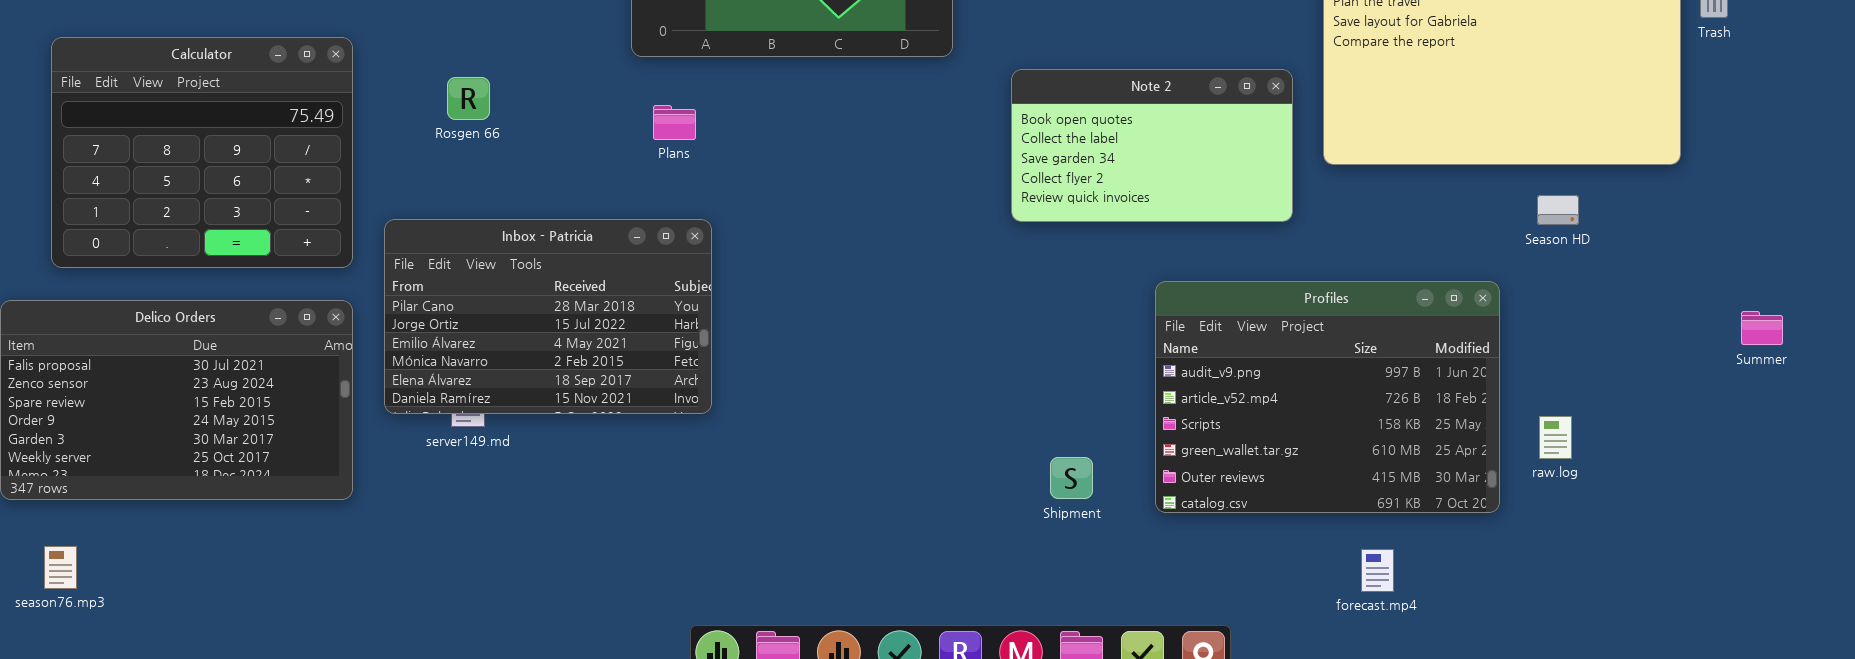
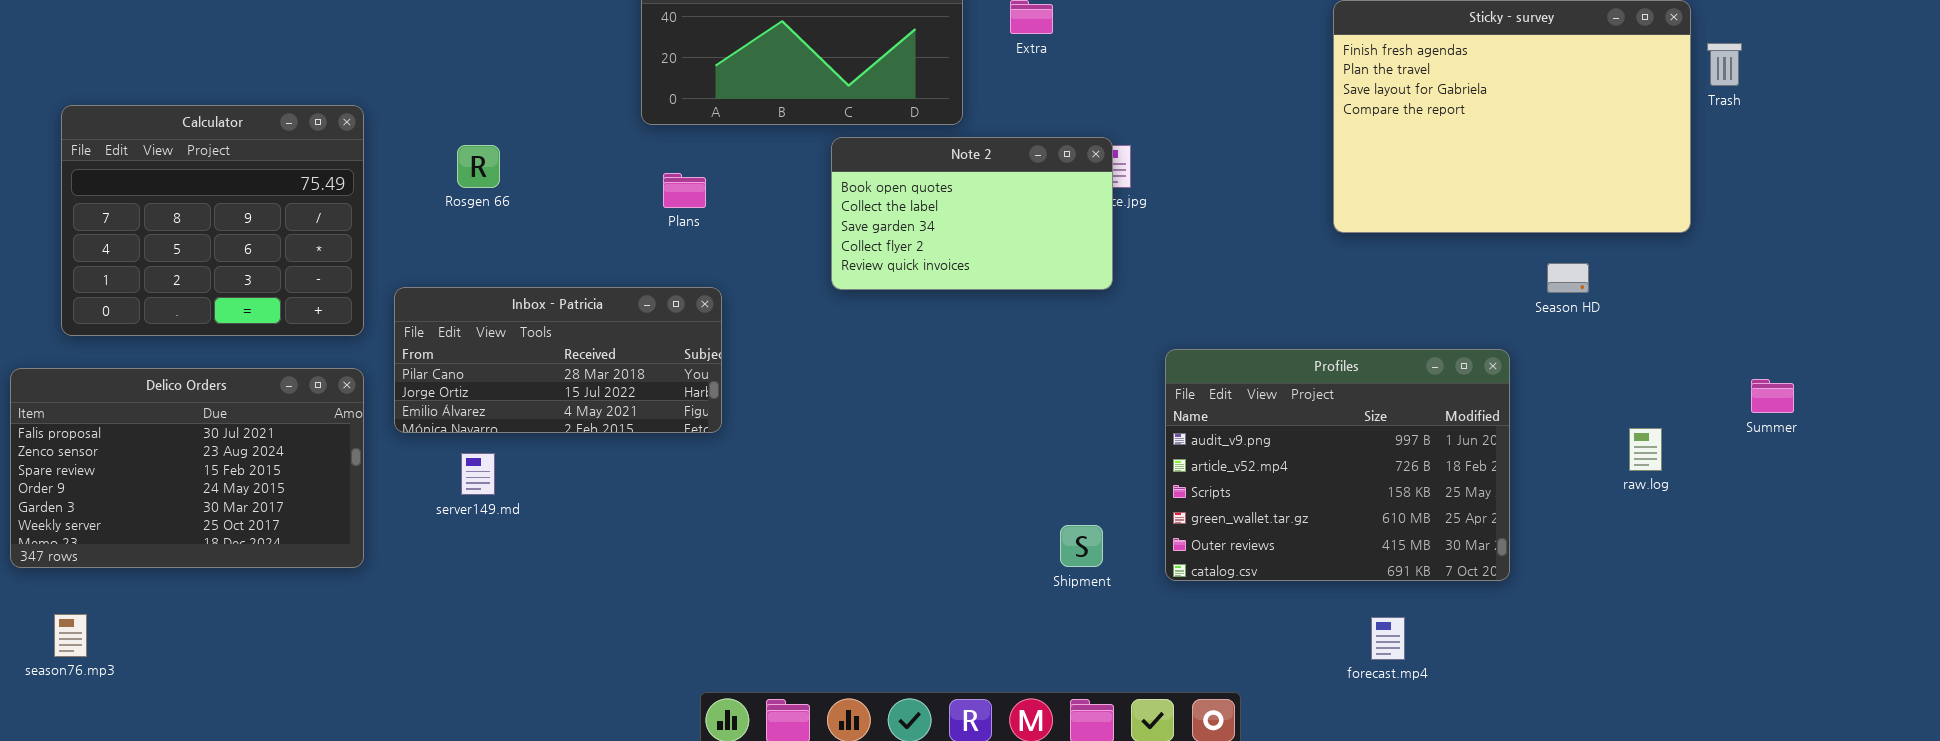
Note 2: [1011,69,1293,222] -> [831,137,1113,290], moved
Inbox - Patricia: [384,219,712,414] -> [394,287,722,433], resized
raw.log: [1539,416,1572,459] -> [1629,428,1662,471], moved

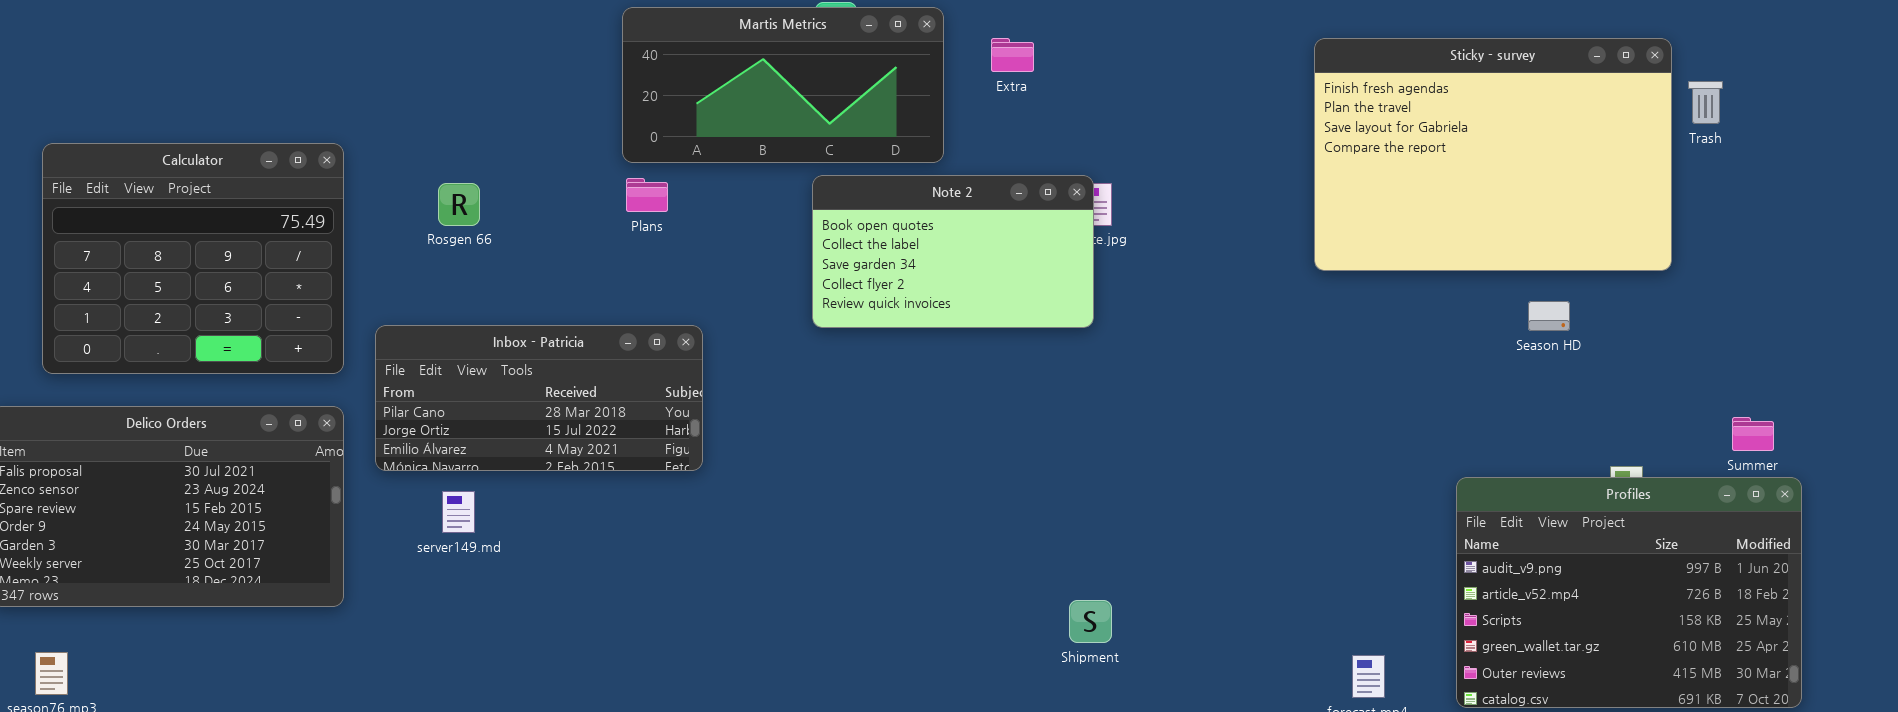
Plans: [663,173,706,208] -> [626,178,668,212], moved
Profiles: [1165,349,1510,581] -> [1456,477,1802,708], moved
Shipment: [1060,525,1103,567] -> [1069,600,1112,643], moved

